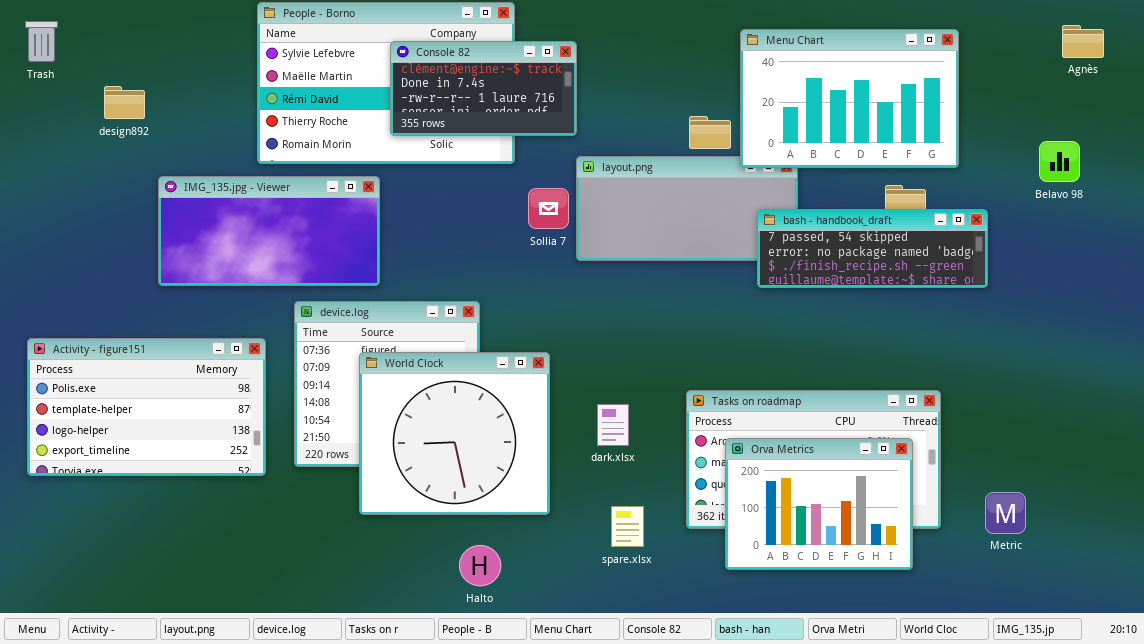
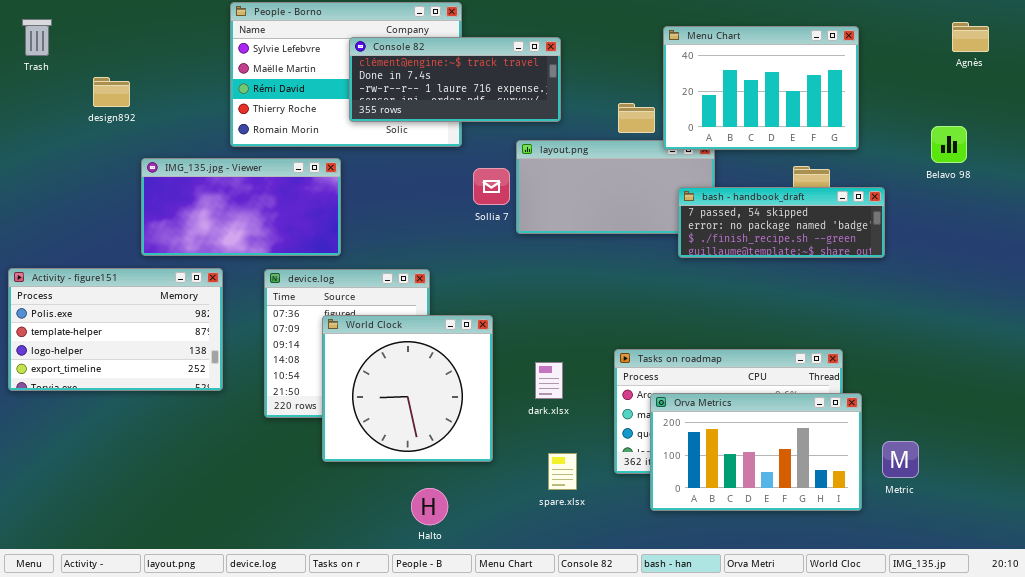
Console 82: [390,41,577,136] -> [349,37,561,122], resized
Activity - figure151: [27,338,266,476] -> [8,268,223,391], moved
Orva Metrics: [725,438,913,570] -> [650,393,862,511], resized

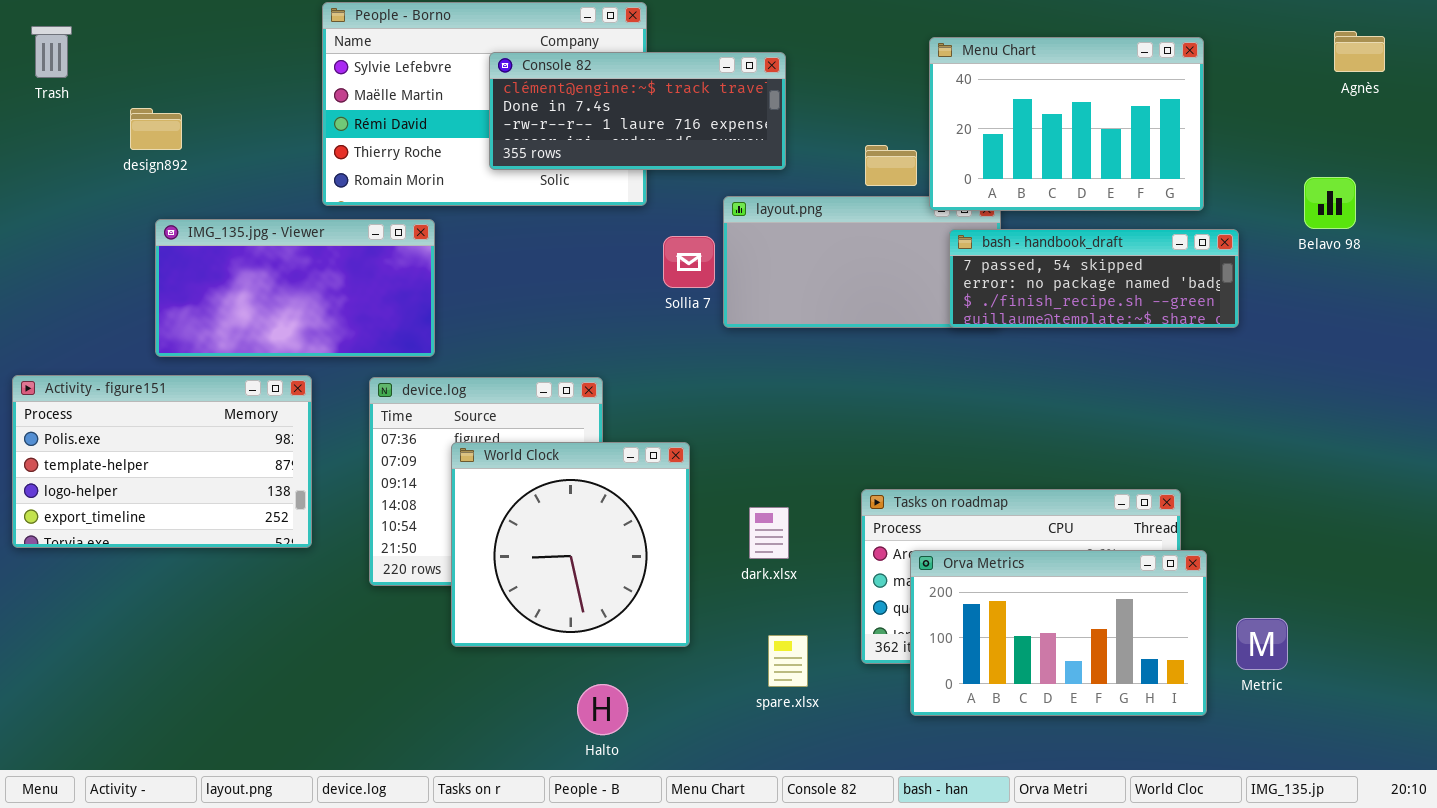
IMG_135.jpg - Viewer: [141,158,341,256] -> [155,219,435,357], moved
bash - handbook_draft: [678,187,885,258] -> [949,229,1239,328], moved

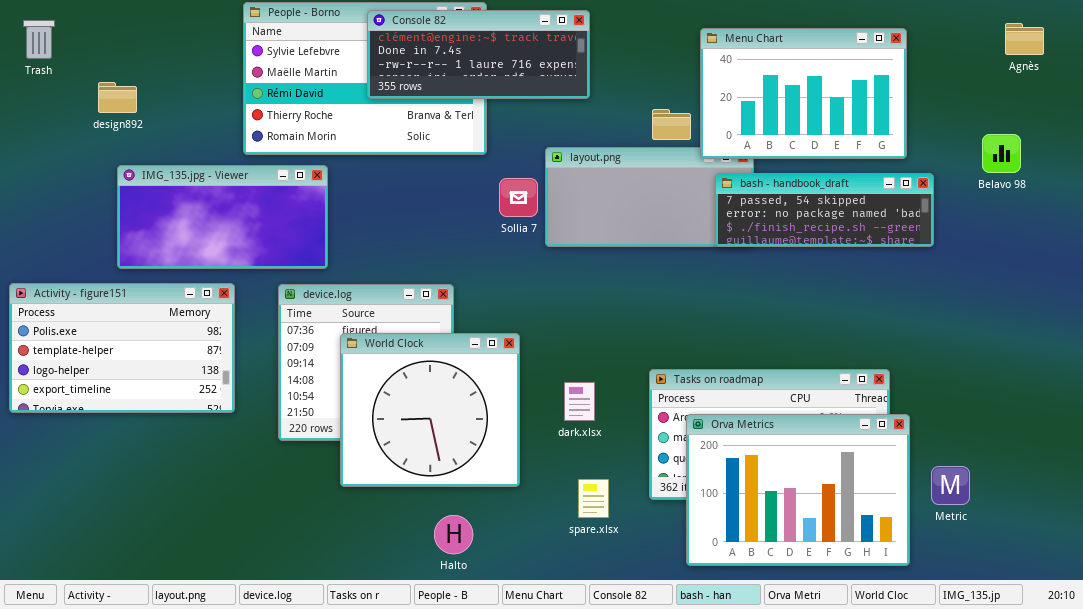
Console 82: [489,52,786,170] -> [367,10,590,99], moved
Orva Metrics: [910,550,1207,716] -> [686,414,910,566], resized

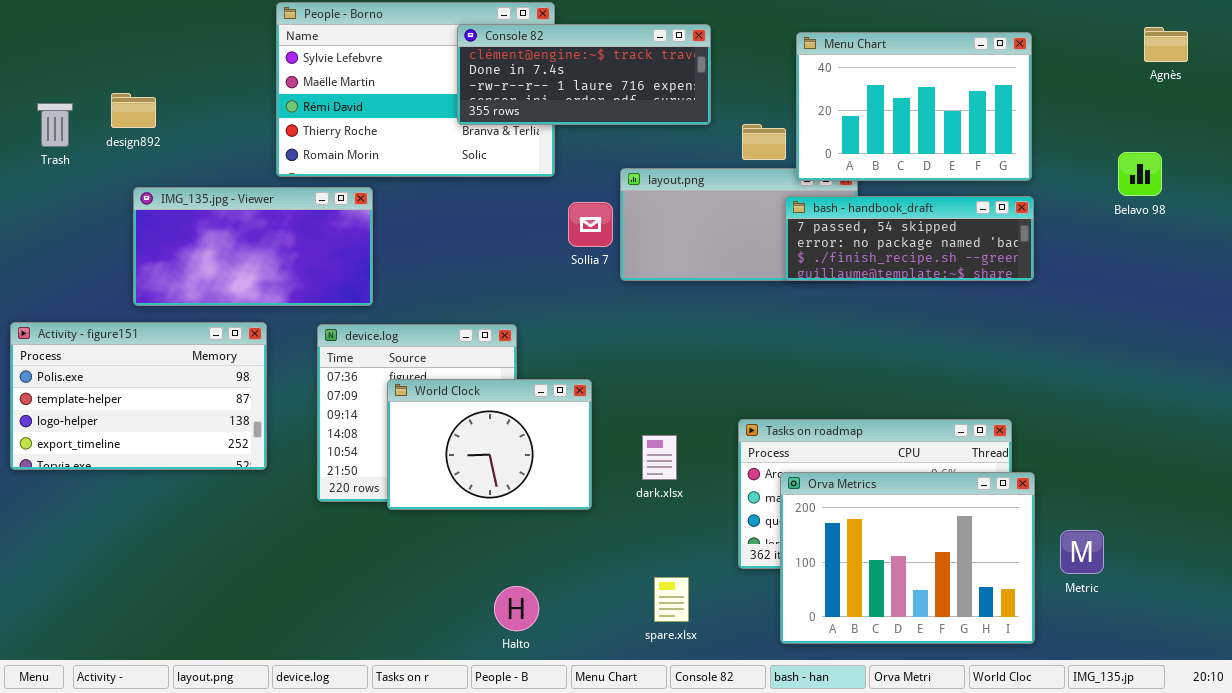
Console 82: [367,10,590,99] -> [457,24,711,125], moved
Trash: [23,20,55,59] -> [37,103,73,147], moved
bash - handbook_draft: [715,173,934,247] -> [785,196,1034,281], moved
World Clock: [340,333,520,487] -> [387,379,592,510], resized
spare.xlsx: [578,479,609,518] -> [654,577,689,622], moved

